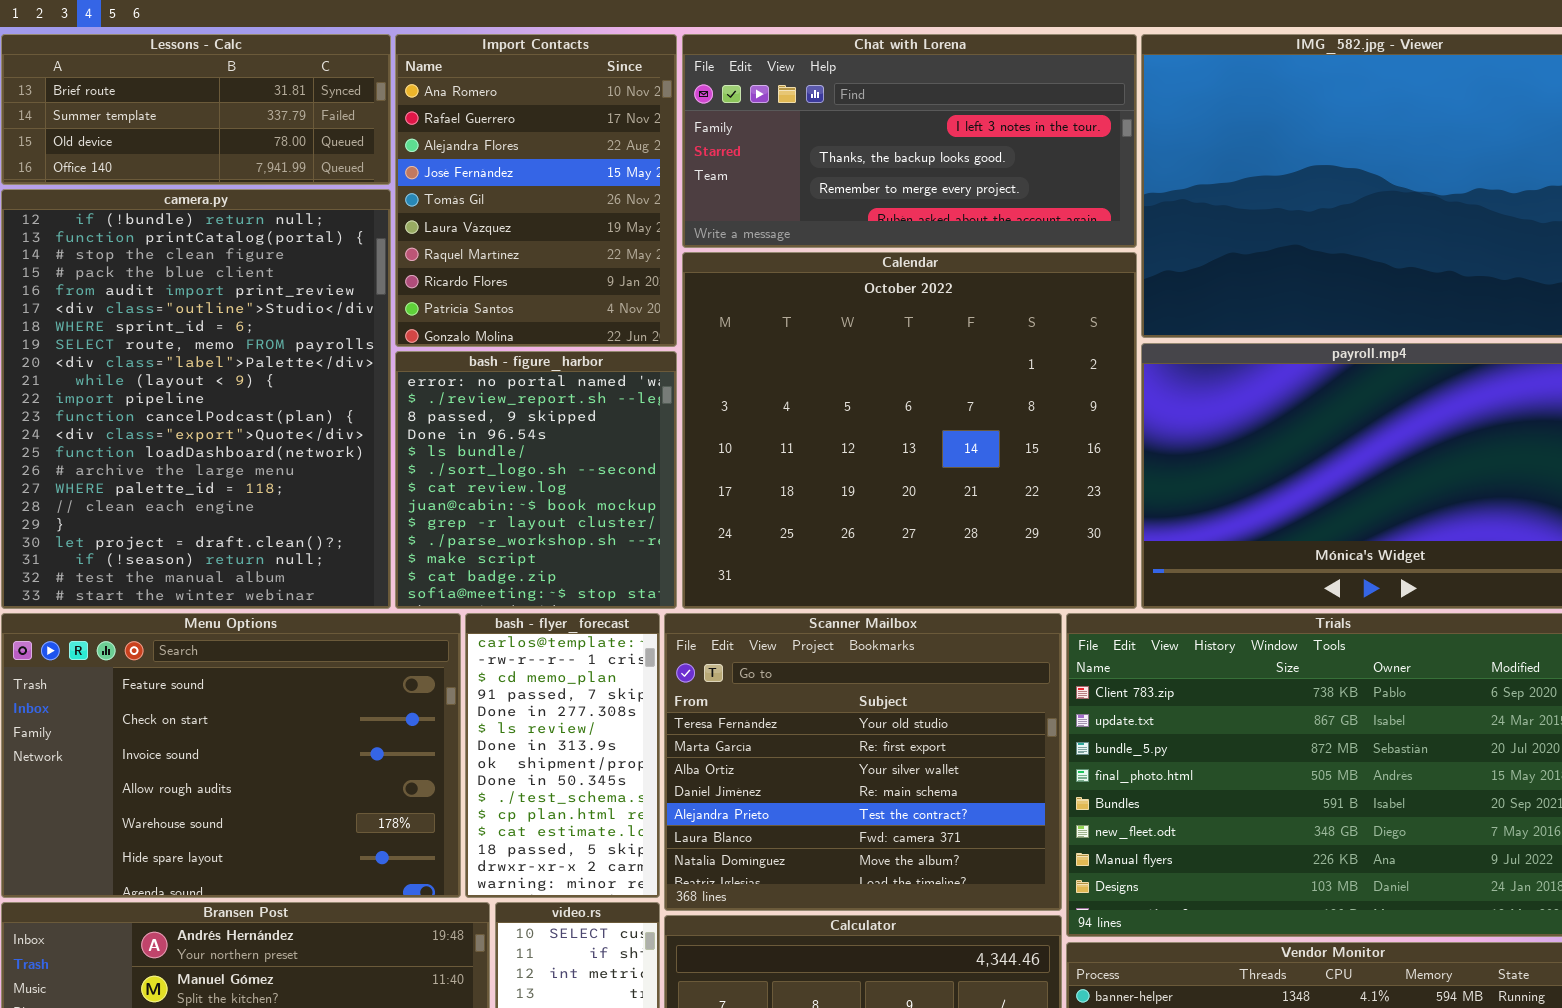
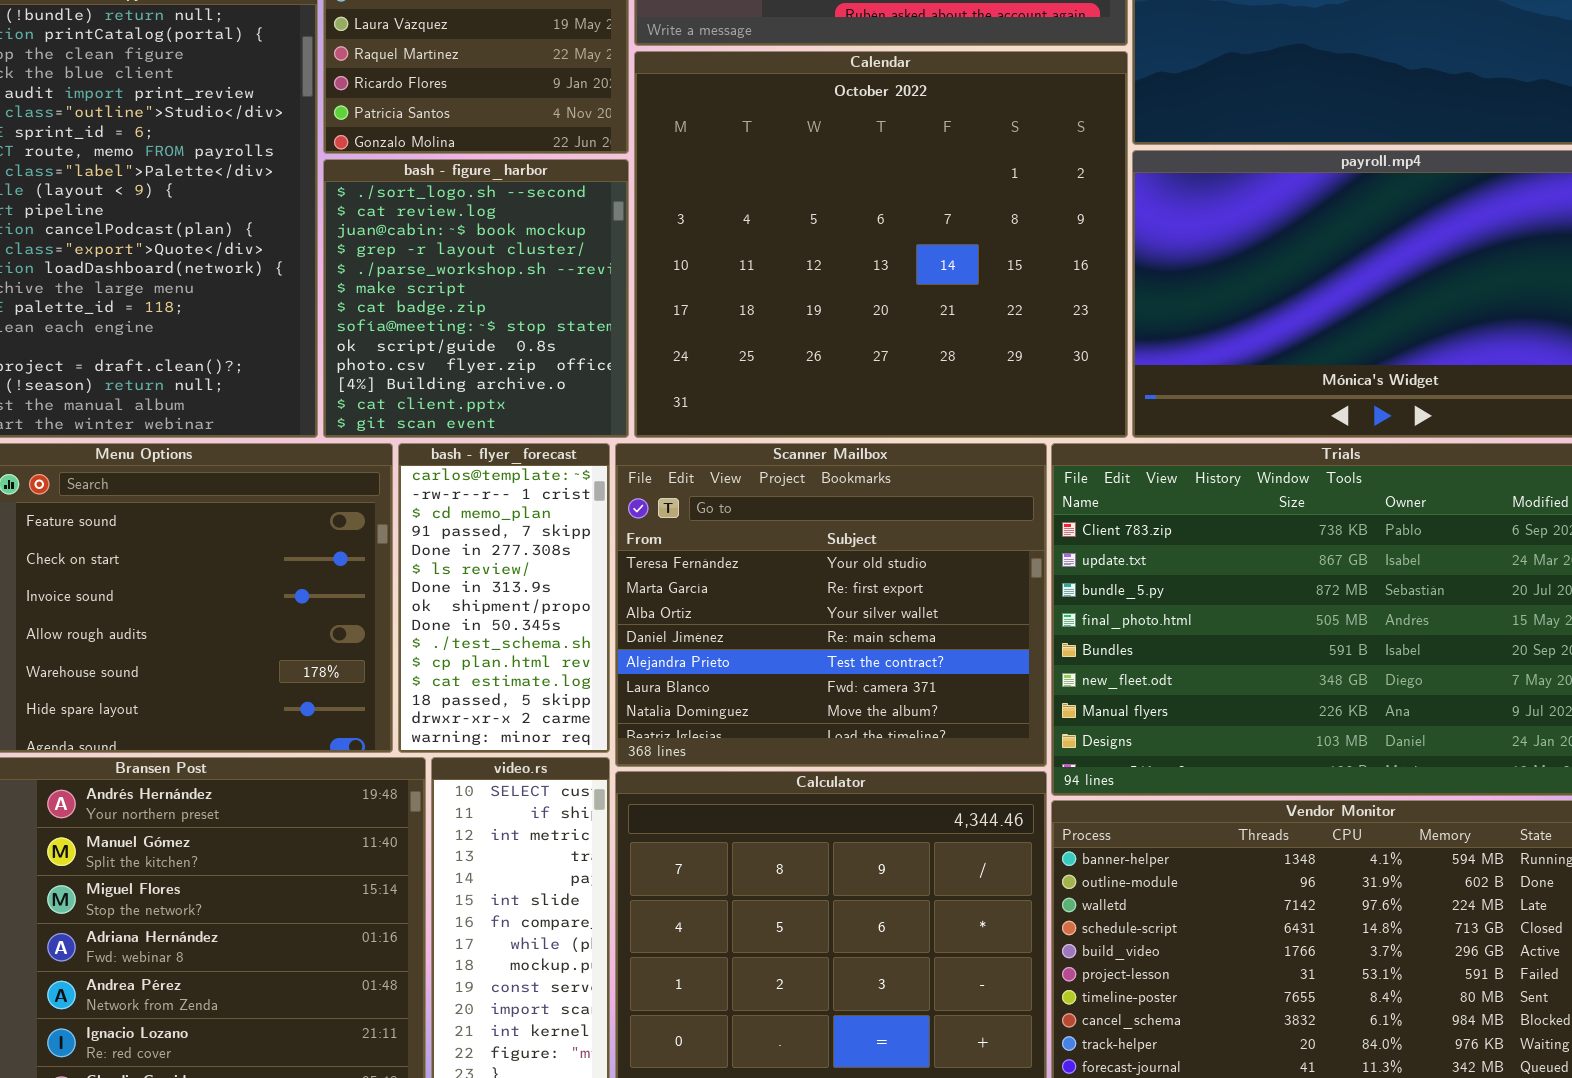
bash - figure_harbor: [395,351,677,609] -> [323,159,629,438], scrolled down 5 rows

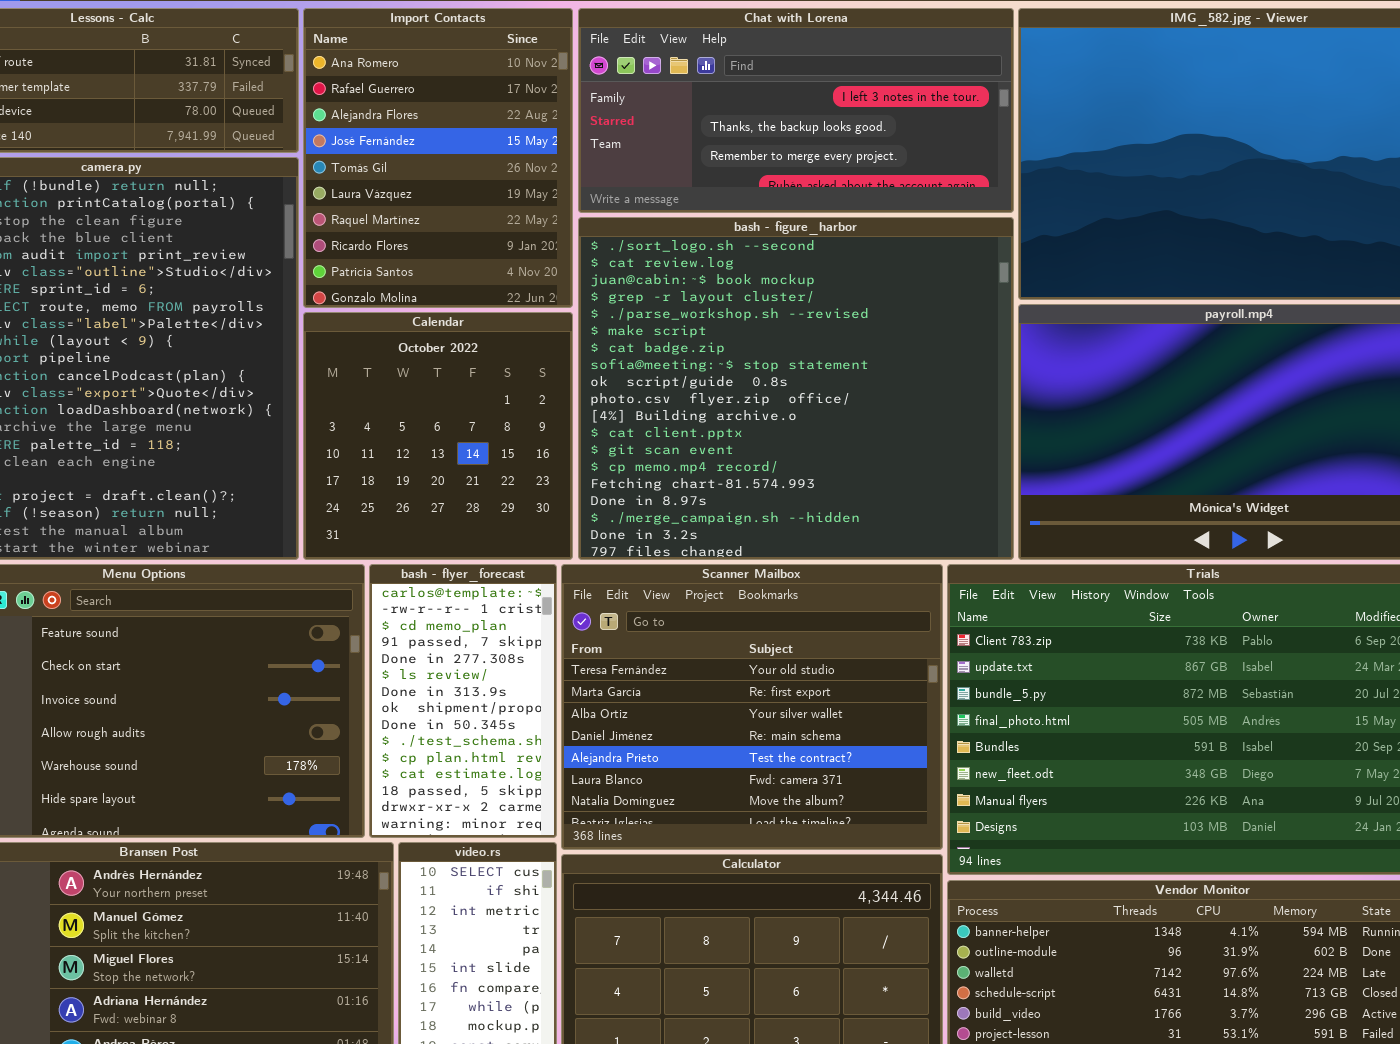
Calendar: [634,51,1128,438] -> [303,312,573,560], moved, resized
bash - figure_harbor: [323,159,629,438] -> [578,217,1014,560], moved, resized

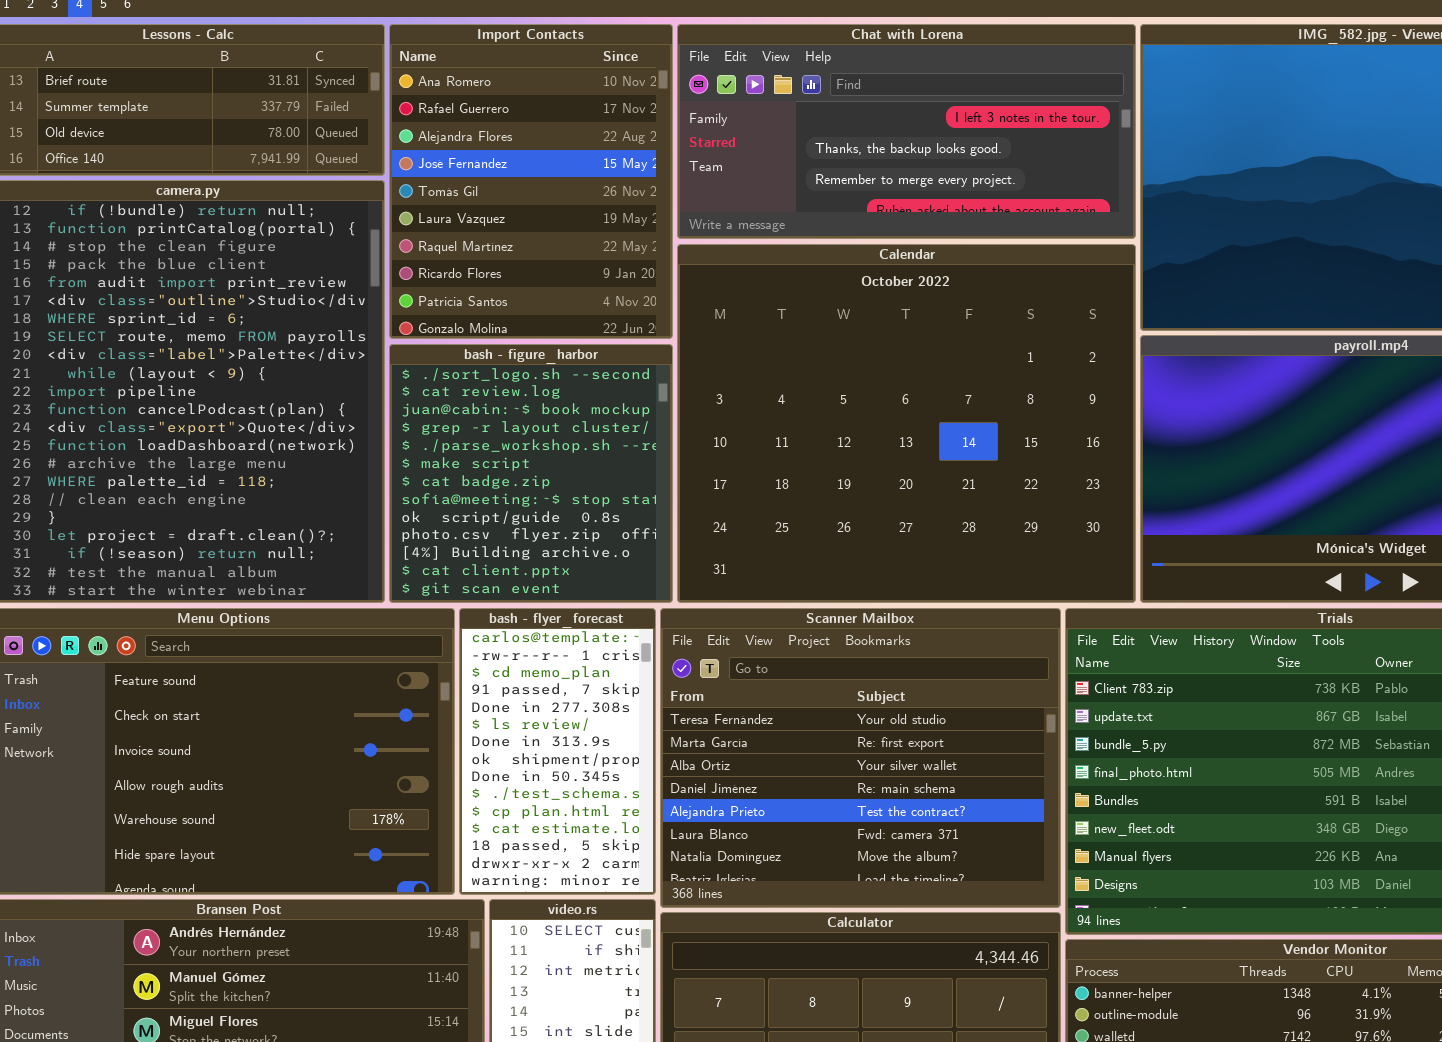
bash - figure_harbor: [578,217,1014,560] -> [389,344,673,603], moved, resized
Calendar: [303,312,573,560] -> [677,244,1136,603], moved, resized

